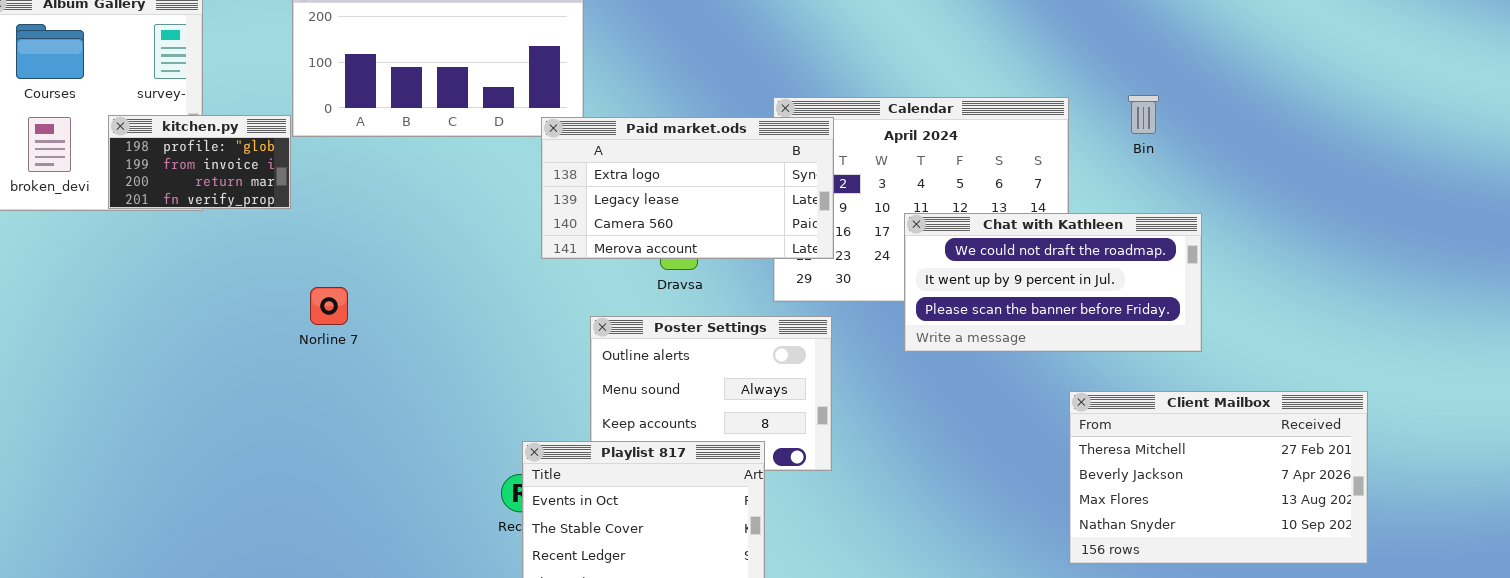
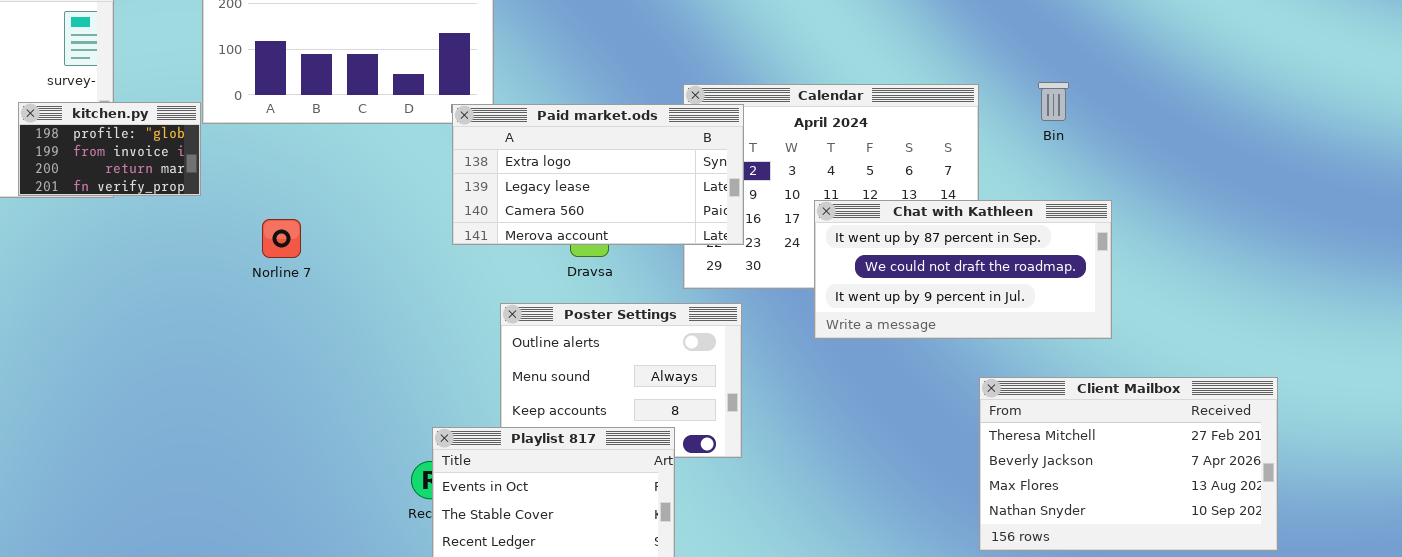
Chat with Kathleen: [904,213,1202,352] -> [814,200,1112,339], scrolled up 1 row
Norline 7: [310,287,348,325] -> [262,219,301,258], moved

